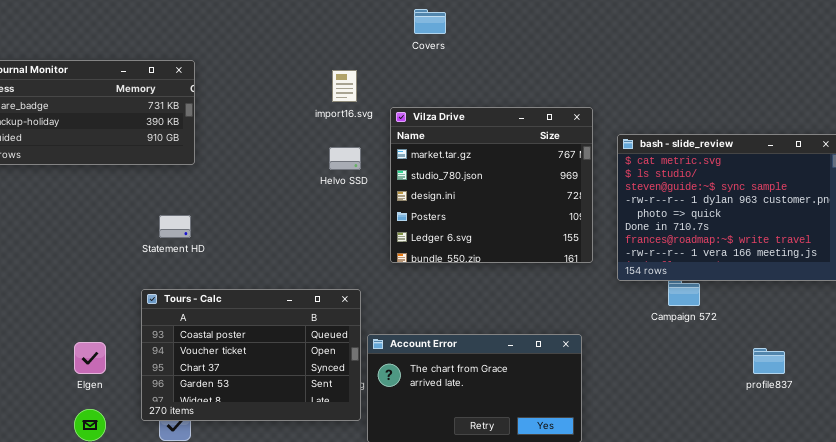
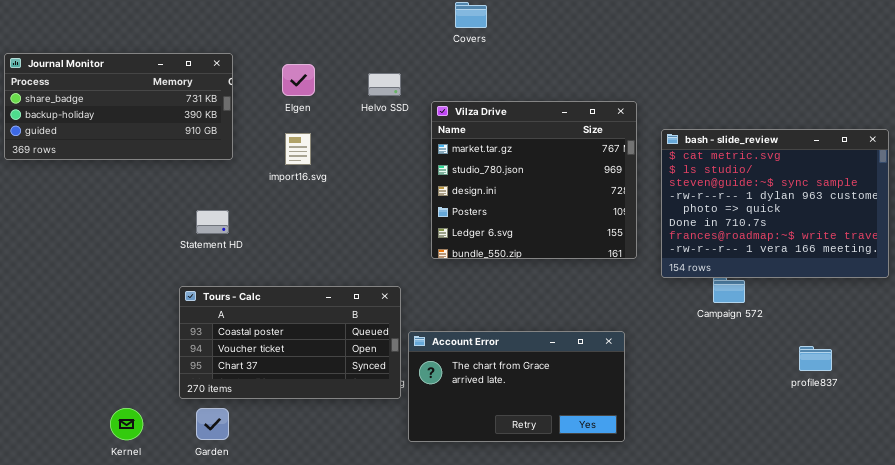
import16.svg: [332,70,357,102] -> [285,133,311,165], moved
Helvo SSD: [329,147,361,170] -> [368,73,401,96], moved
Tours - Calc: [141,289,361,421] -> [179,286,401,399], resized
Elgen: [74,342,106,374] -> [282,64,315,96], moved

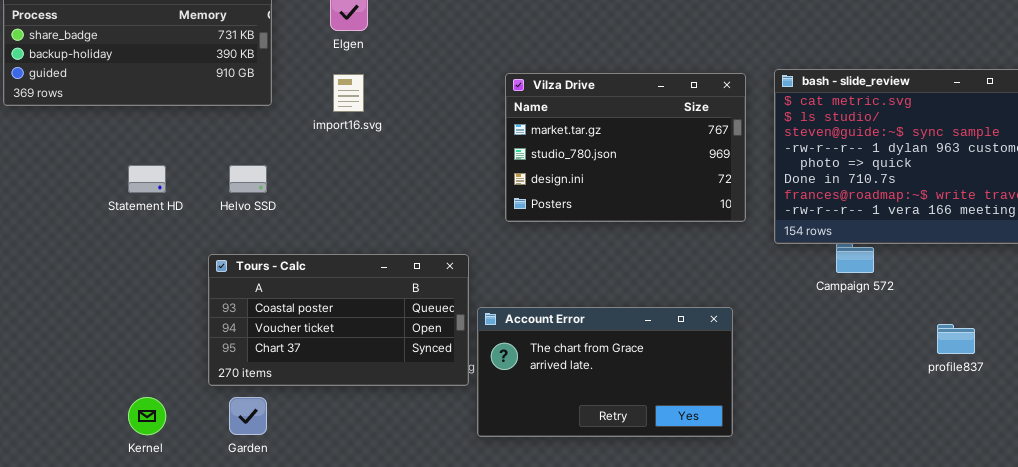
Helvo SSD: [368,73,401,96] -> [229,165,267,193], moved
Vilza Drive: [431,101,637,259] -> [505,73,746,222], resized
Statement HD: [196,210,229,234] -> [128,165,166,193], moved

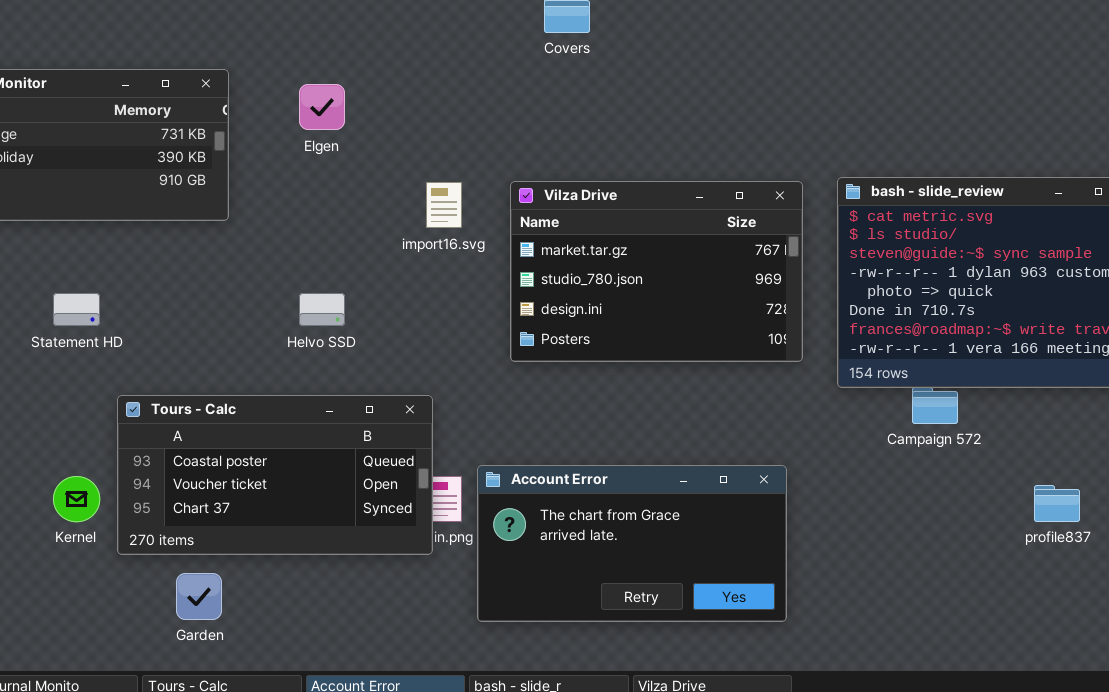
import16.svg: [333,74,364,112] -> [426,182,462,228], moved
Helvo SSD: [229,165,267,193] -> [299,293,345,326], moved
Tours - Calc: [208,254,469,386] -> [117,395,433,555], moved
Kernel: [128,397,166,435] -> [53,476,100,522], moved

